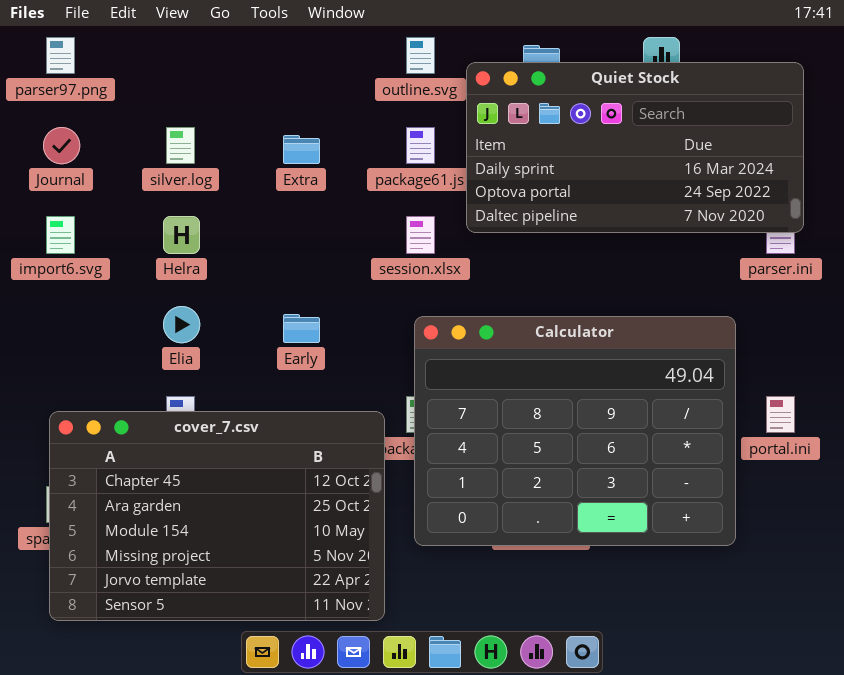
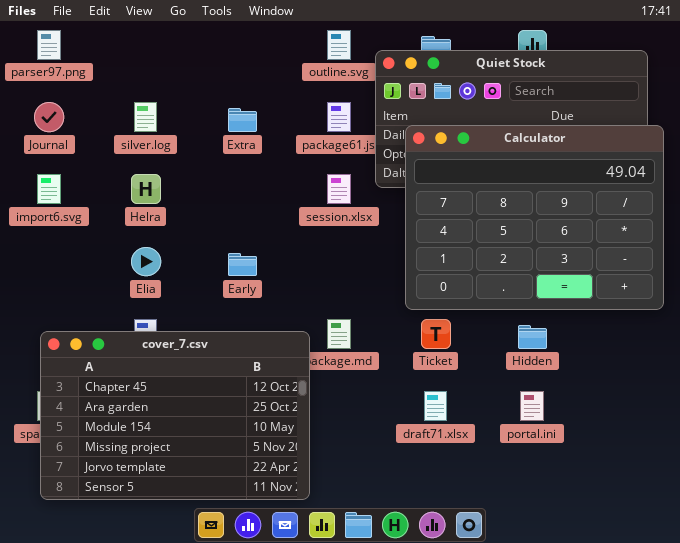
Calculator: [414,316,736,546] -> [405,125,664,310], moved
portal.ini: [766,396,795,433] -> [520,391,544,421], moved

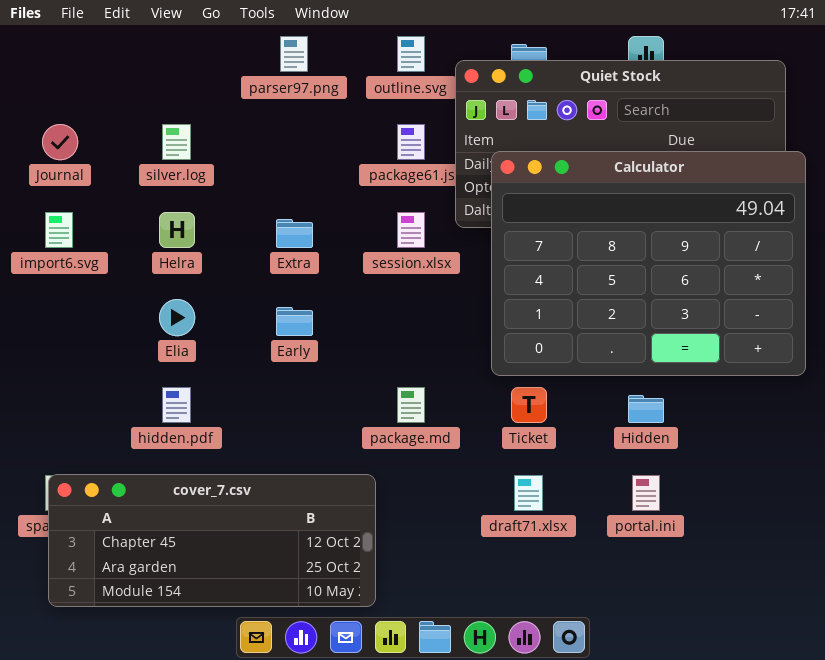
parser97.png: [37,30,61,60] -> [280,36,308,72], moved
Extra: [228,108,257,132] -> [276,219,313,248], moved
cover_7.csv: [40,331,310,500] -> [48,474,376,607], resized

